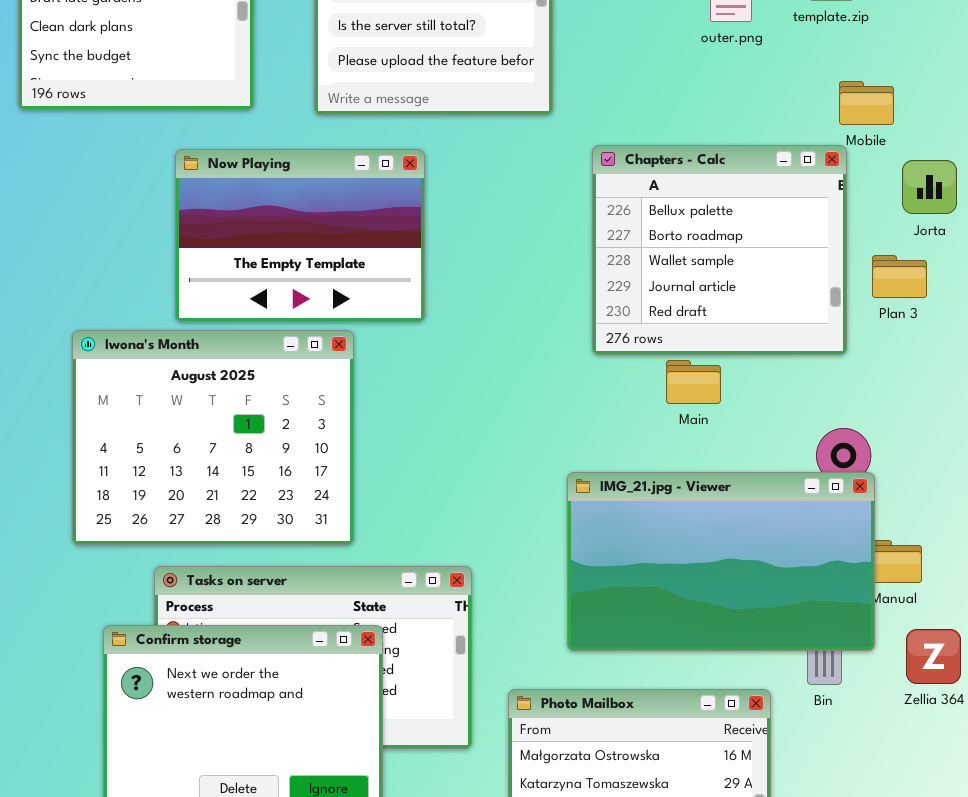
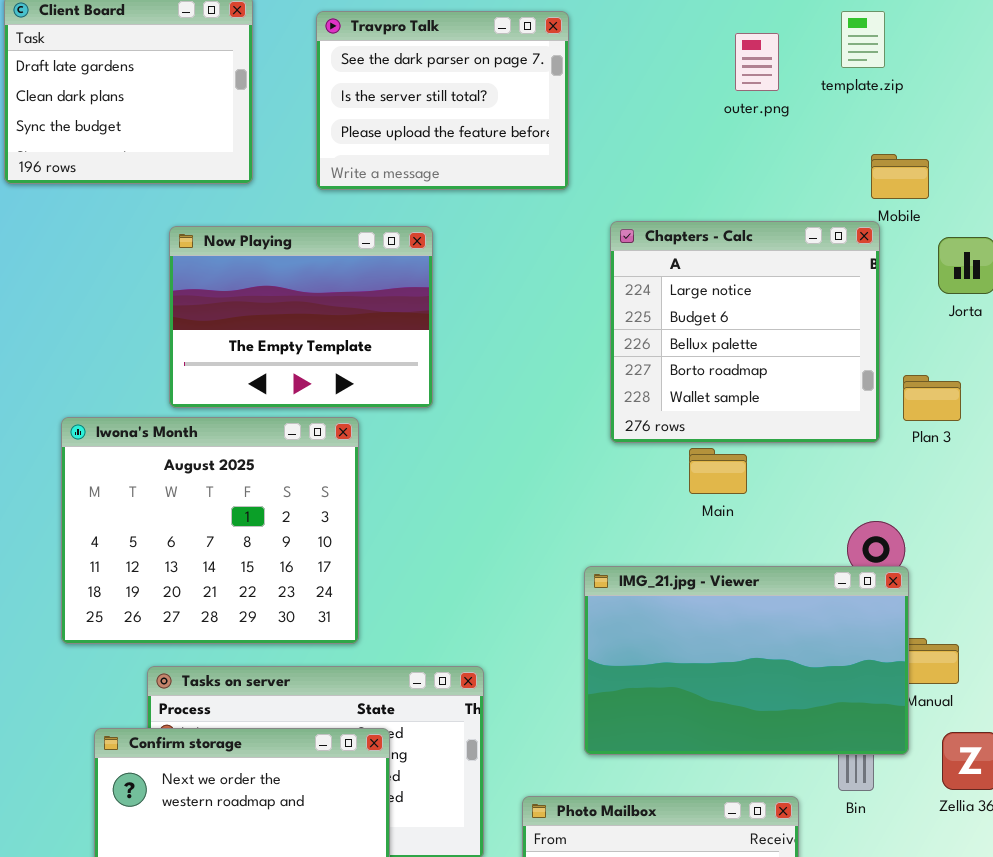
Chapters - Calc: [592,145,847,355] -> [610,221,880,443], scrolled up 2 rows
Plan 3: [872,255,927,298] -> [903,375,961,421], moved

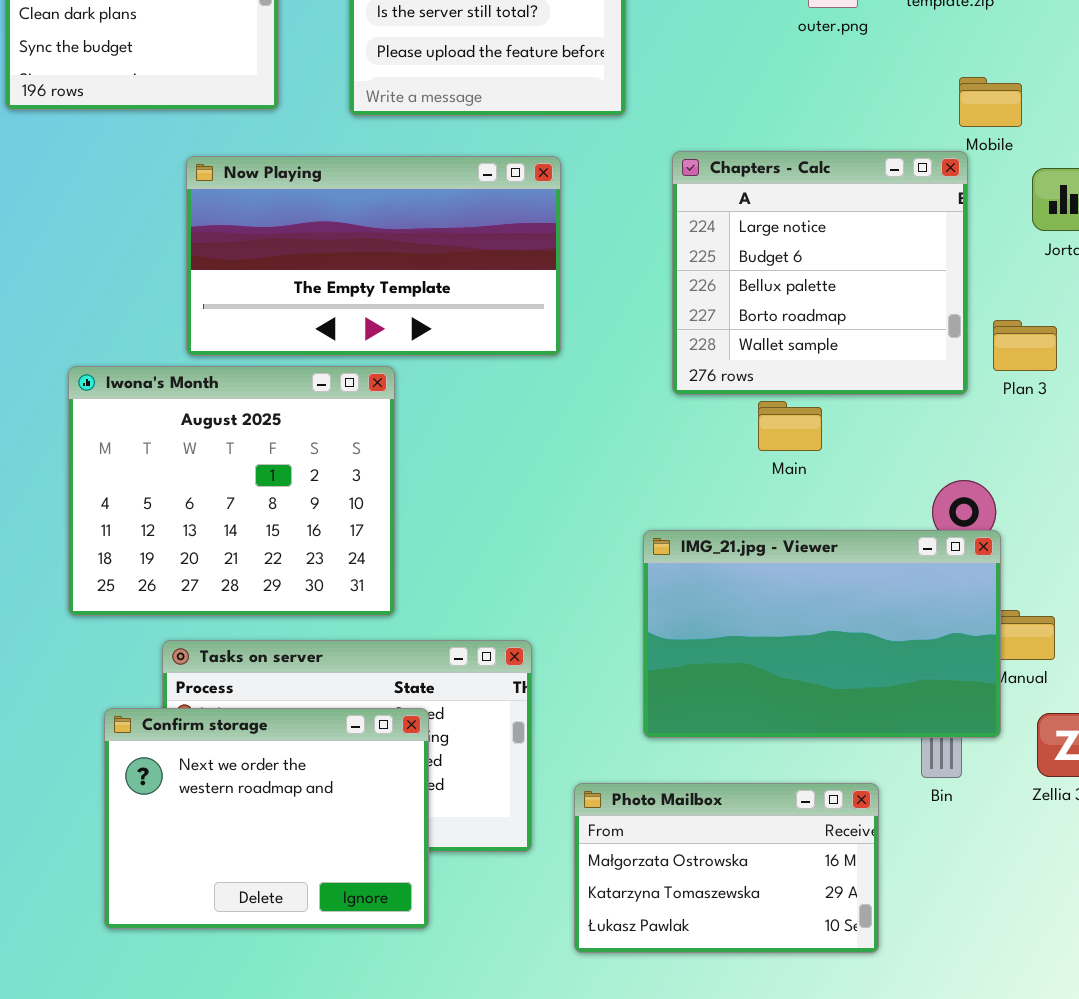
Now Playing: [169,226,433,408] -> [186,156,561,356], resized

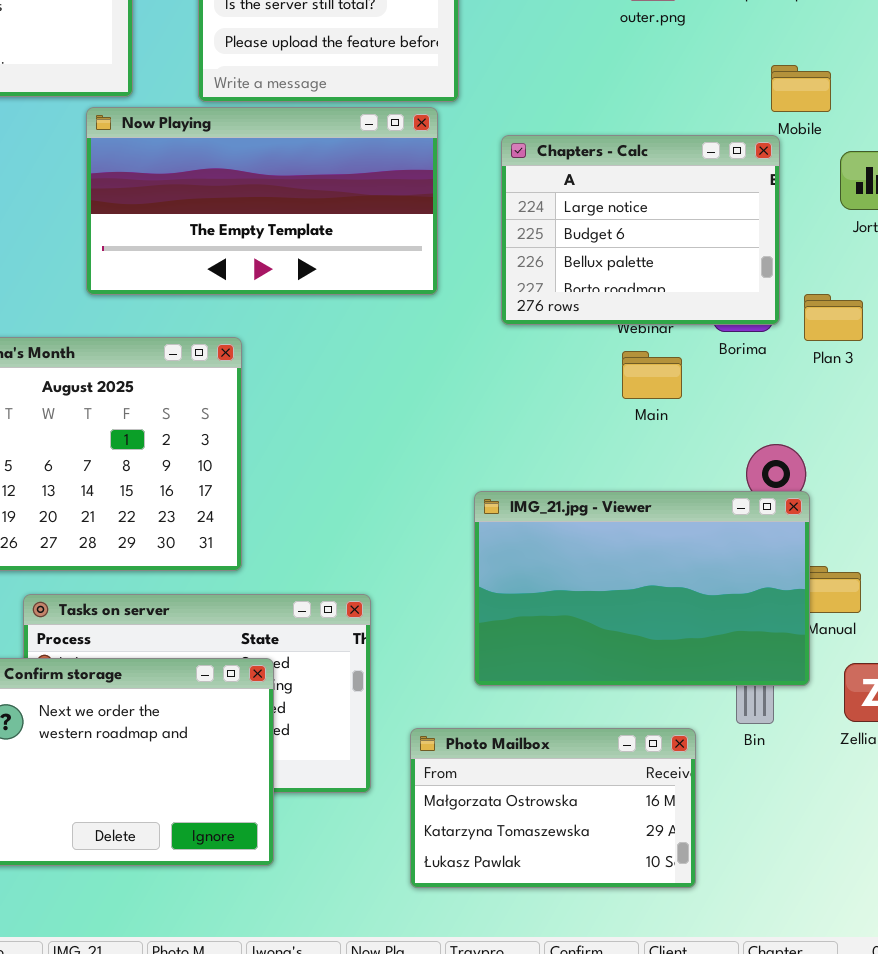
Chapters - Calc: [672,151,968,395] -> [501,135,780,325], resized
Now Playing: [186,156,561,356] -> [86,107,438,295], moved
Main: [758,401,822,451] -> [622,351,682,399], moved

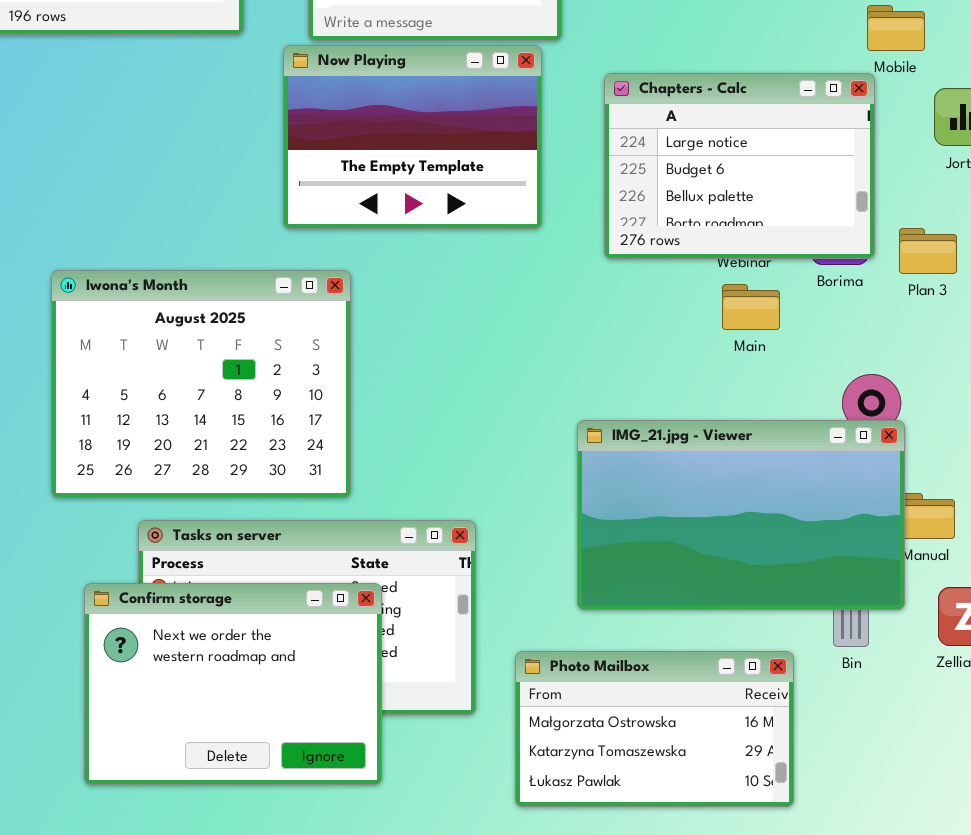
Now Playing: [86,107,438,295] -> [283,45,542,229], resized

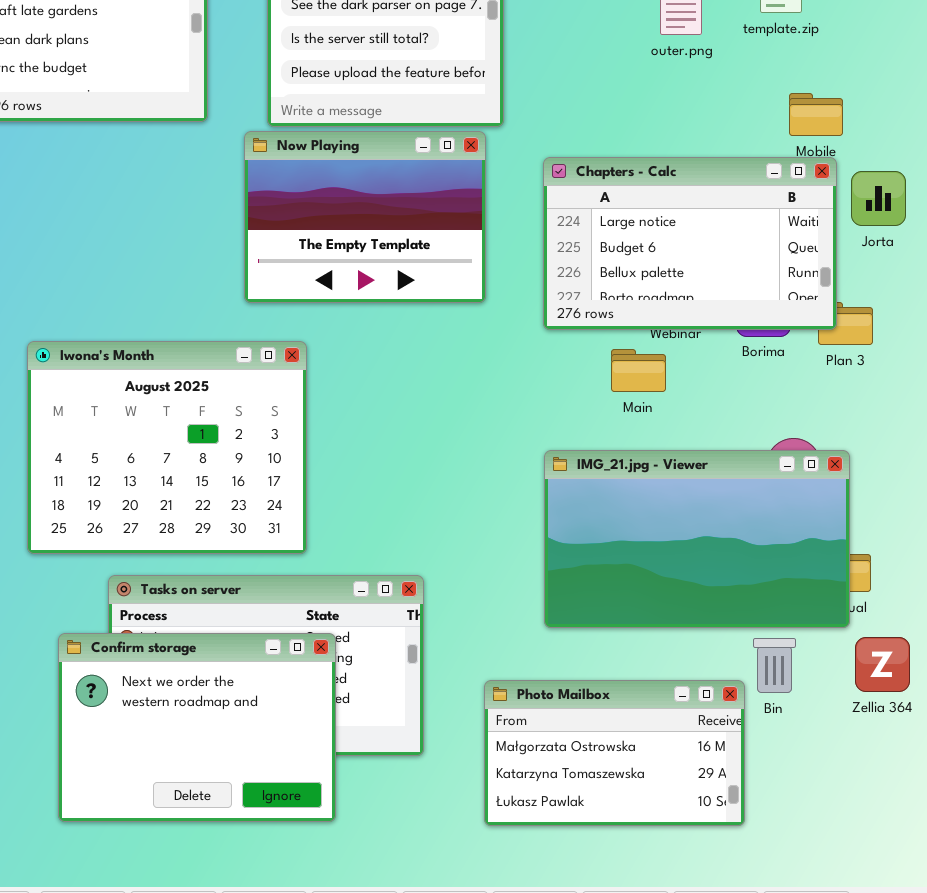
Chapters - Calc: [604,73,875,259] -> [543,157,837,330], resized
Main: [722,284,780,330] -> [611,349,666,392], moved
IMG_21.jpg - Viewer: [577,420,905,610] -> [544,450,850,628], moved
Photo Mailbox: [515,651,794,807] -> [484,680,745,826], moved

